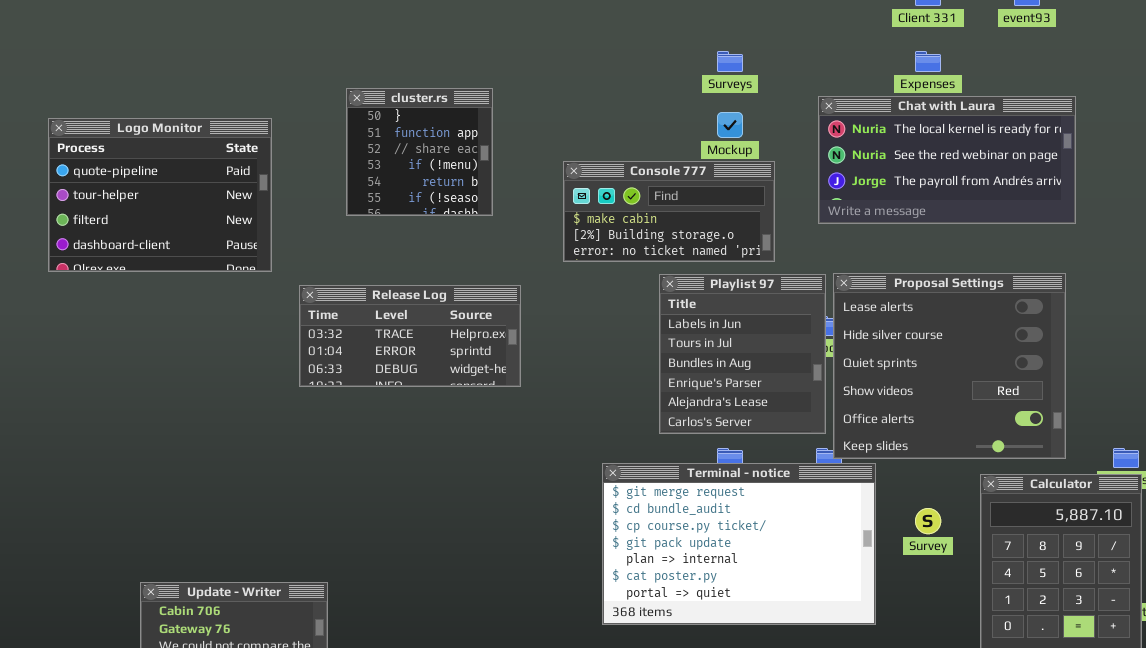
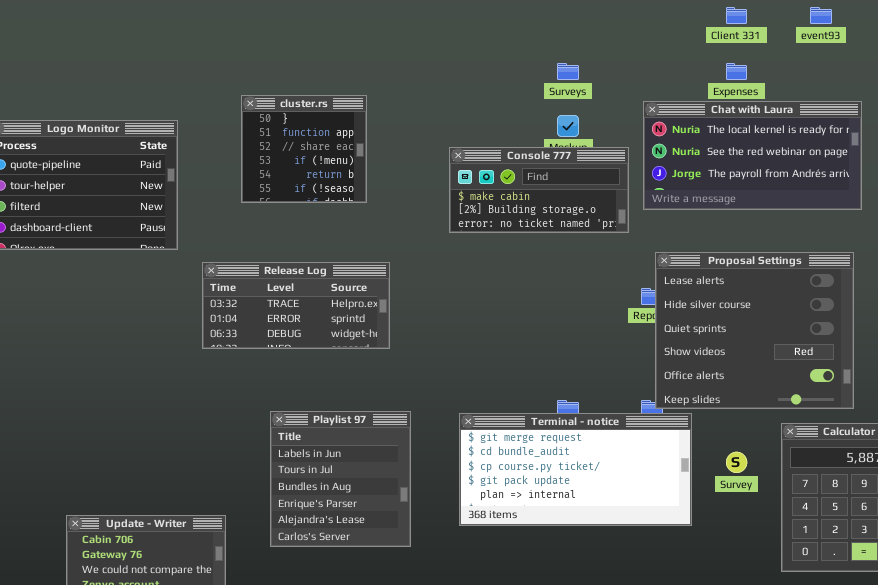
Console 777: [563,161,775,262] -> [449,147,629,233], moved
Playlist 97: [659,274,826,434] -> [270,411,411,547], moved
Terminal - notice: [602,463,876,625] -> [459,413,692,526], resized

